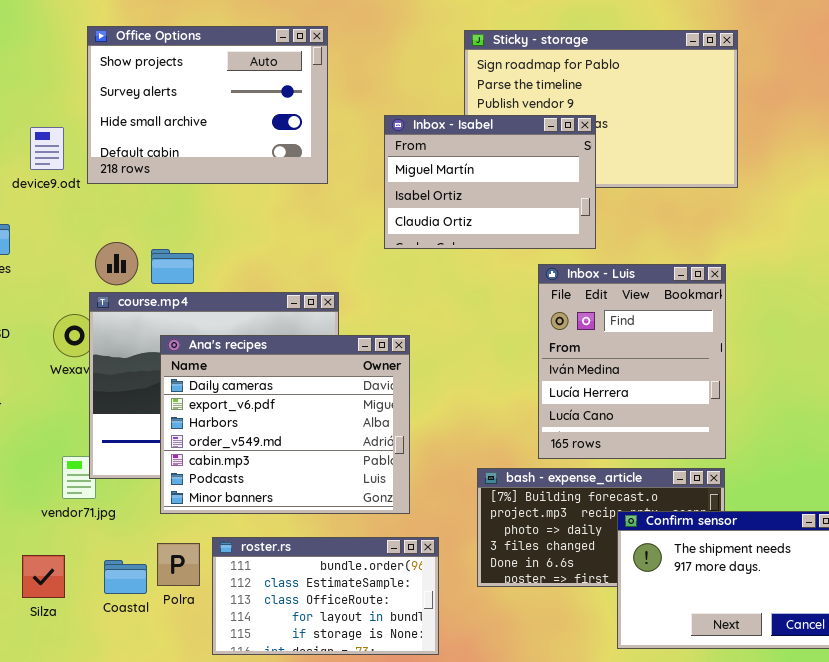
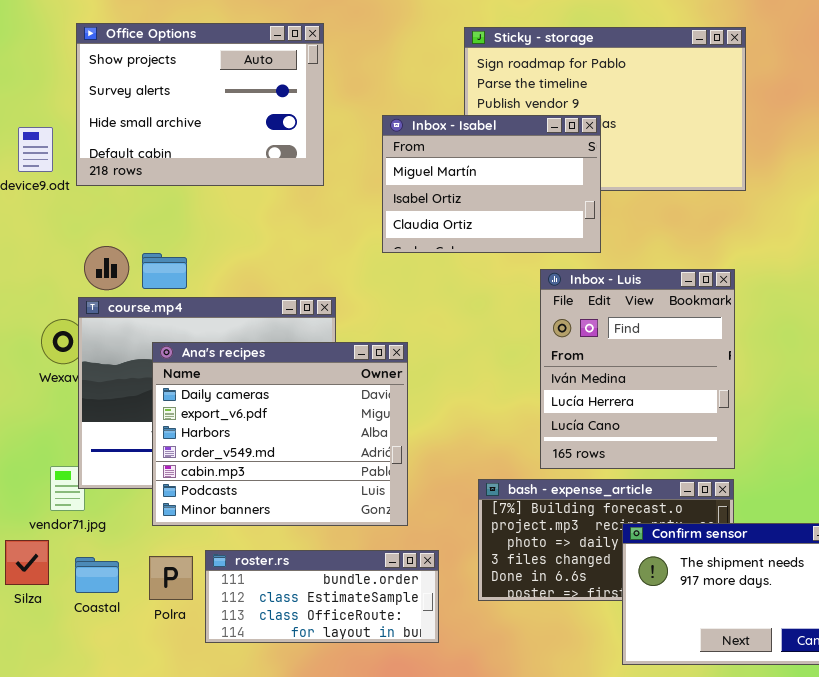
roster.rs: [212,537,439,655] -> [205,550,439,643], resized
Silza: [22,555,65,598] -> [5,540,49,585], moved
Coastal: [104,560,147,594] -> [75,557,119,593], moved

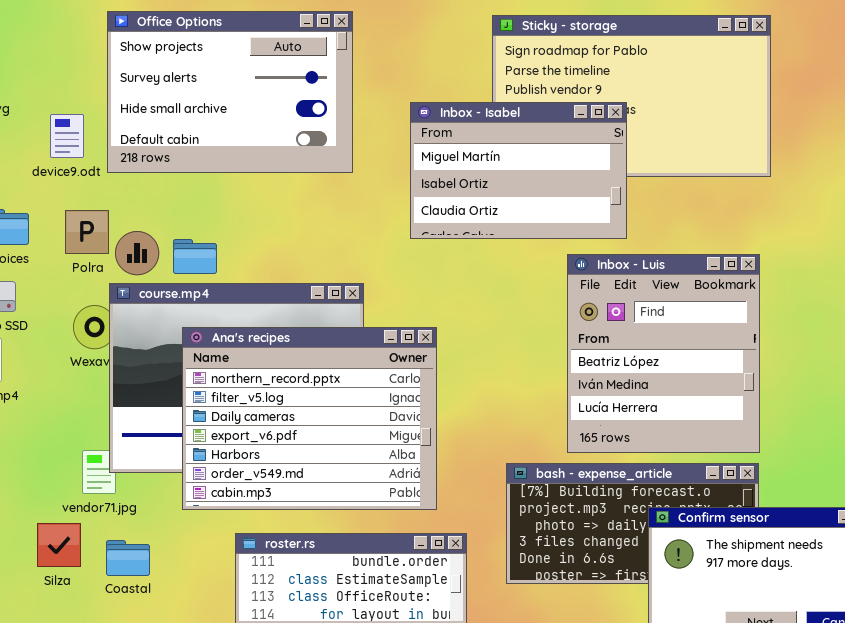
Inbox - Luis: [540,269,735,469] -> [567,254,760,453], scrolled up 1 row
Ana's recipes: [152,342,408,526] -> [182,327,437,510], scrolled up 2 rows
Polra: [149,556,193,600] -> [65,210,109,254], moved

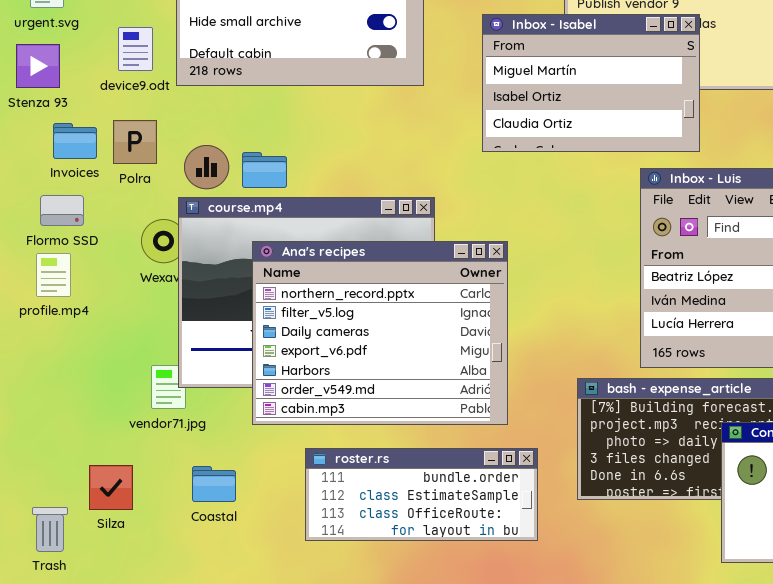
Polra: [65,210,109,254] -> [113,120,157,164], moved
Silza: [37,523,81,567] -> [89,465,133,510], moved
Coastal: [106,540,150,576] -> [192,466,236,502], moved

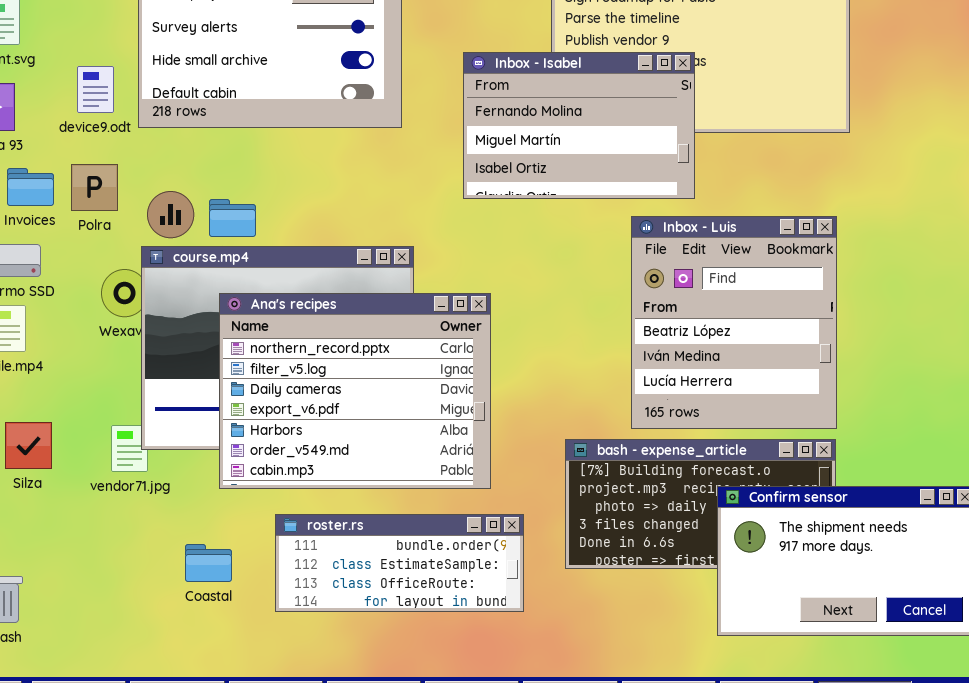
Inbox - Isabel: [482,14,700,152] -> [463,52,695,199], scrolled up 1 row
Silza: [89,465,133,510] -> [5,422,52,469], moved
Coastal: [192,466,236,502] -> [185,544,232,582], moved

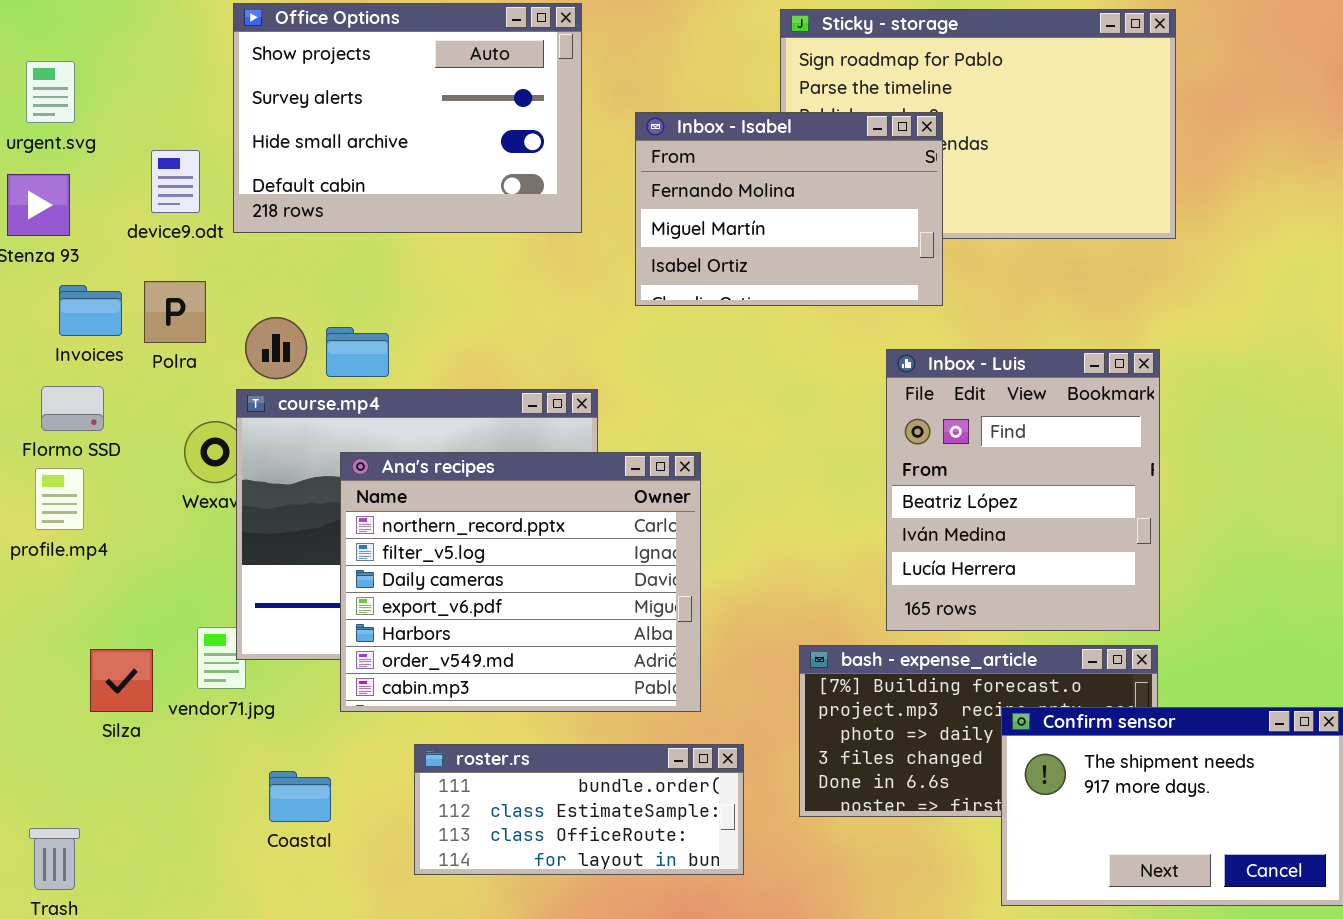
Inbox - Isabel: [463,52,695,199] -> [635,112,943,306], moved
Silza: [5,422,52,469] -> [90,649,153,712], moved
Coastal: [185,544,232,582] -> [269,771,331,822], moved

